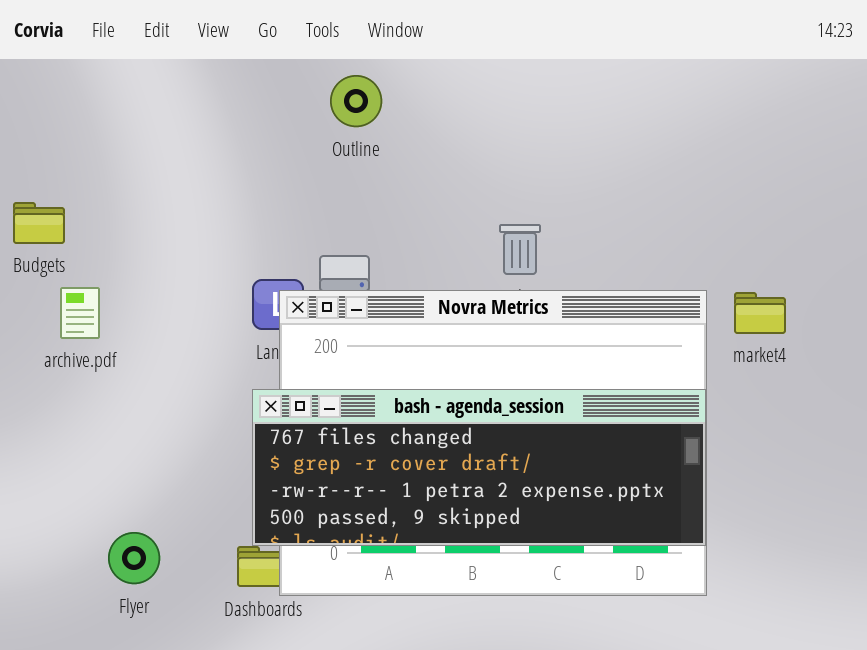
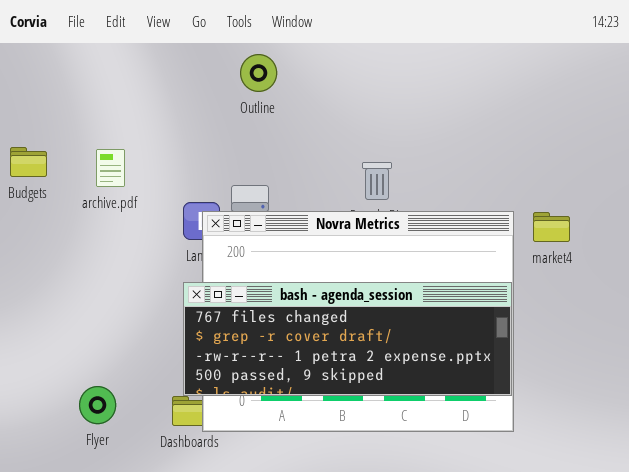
archive.pdf: [60,287,100,339] -> [96,149,125,187], moved

